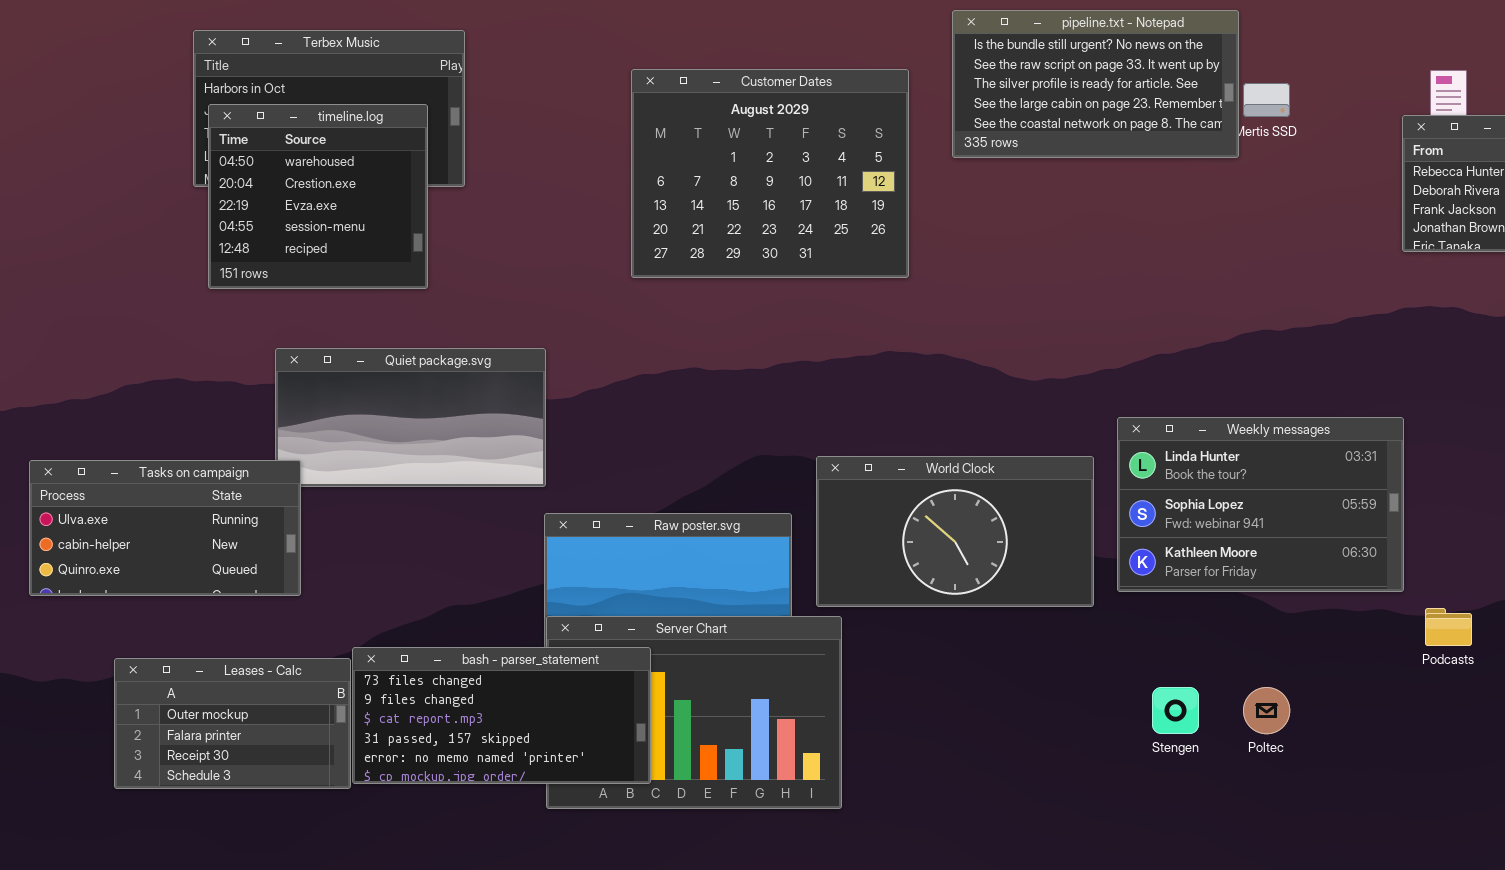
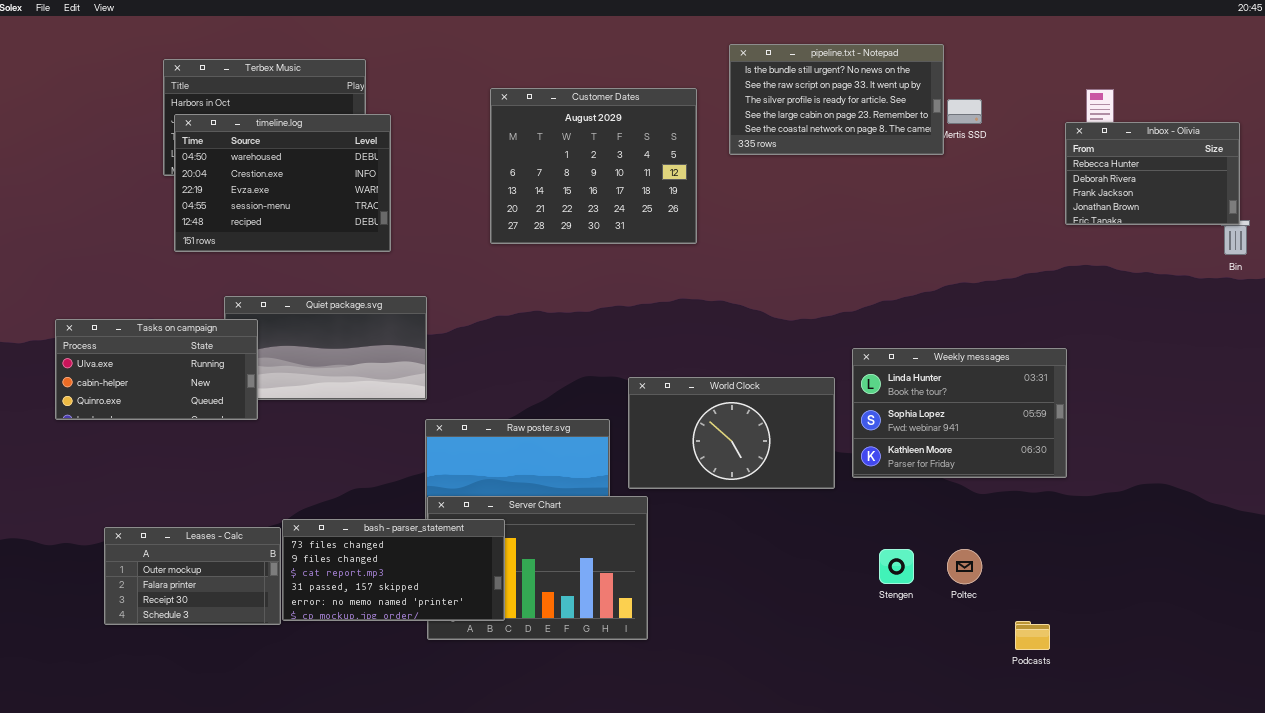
timeline.log: [208,104,428,289] -> [174,114,391,252], resized
Tasks on campaign: [29,460,301,596] -> [55,319,258,420], moved
Podcasts: [1425,608,1472,646] -> [1015,621,1050,650], moved

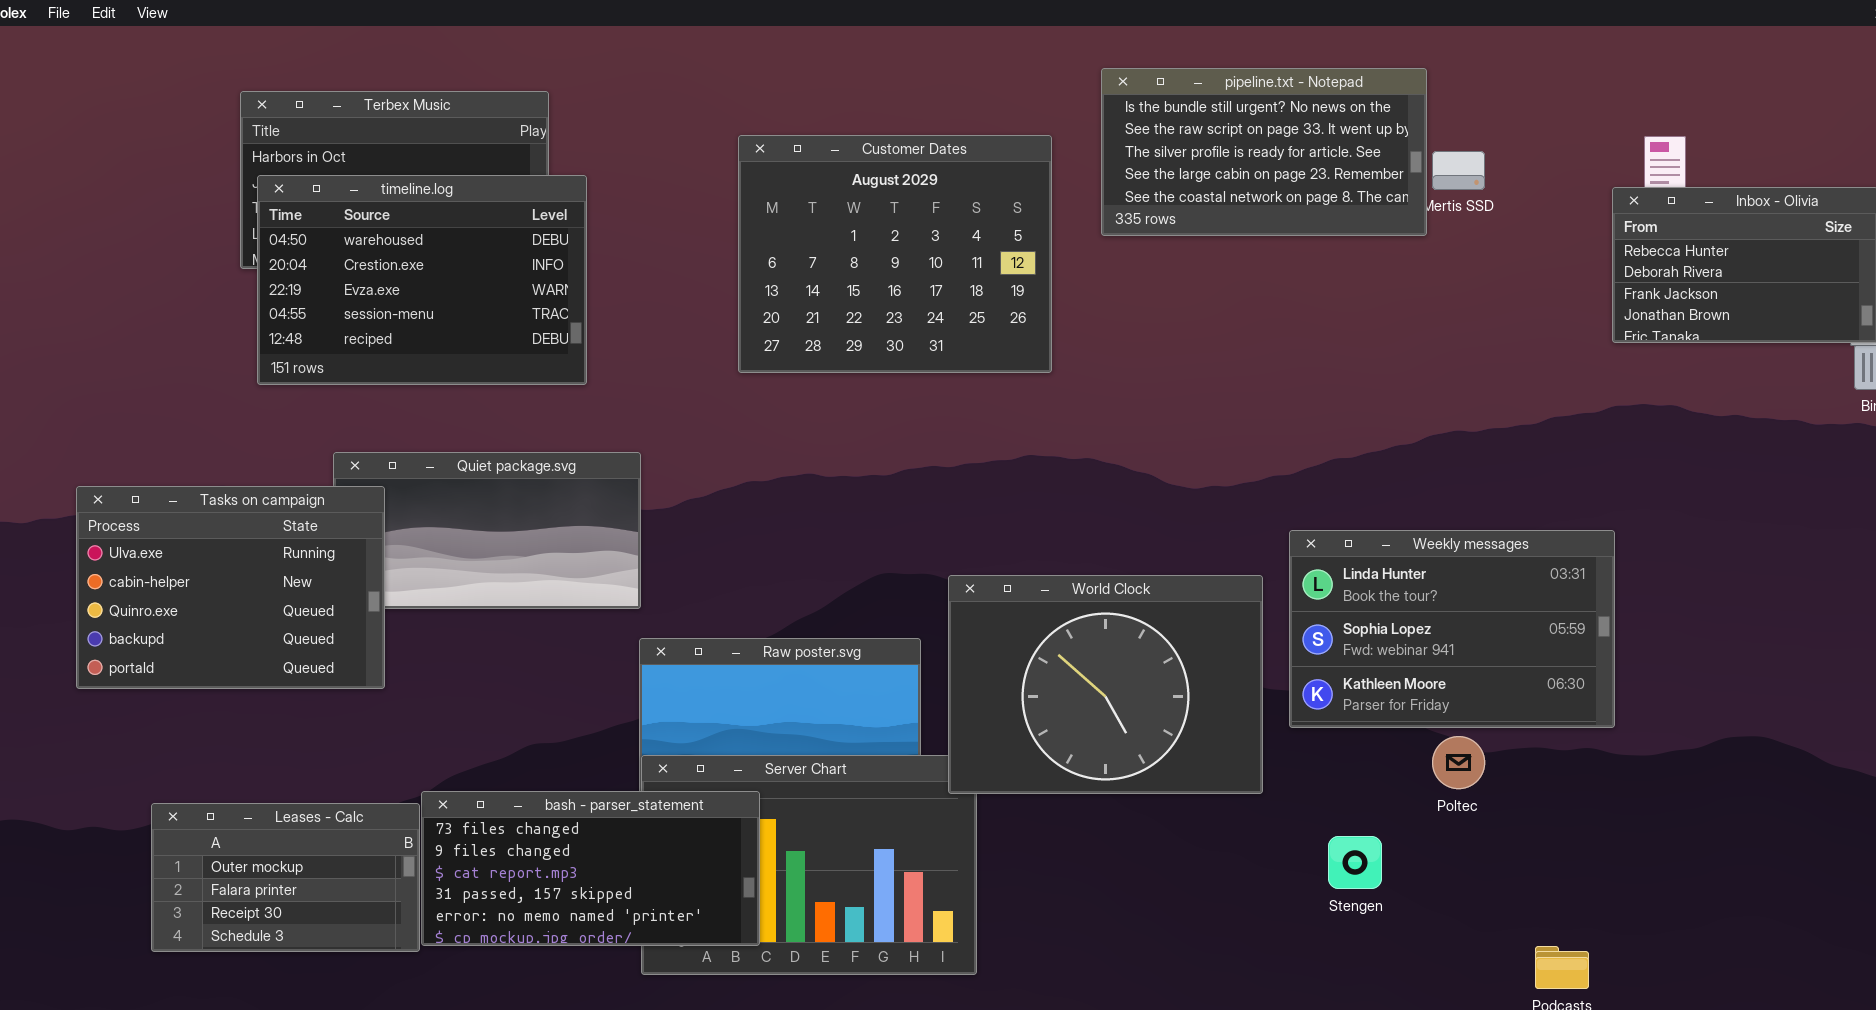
Tasks on campaign: [55,319,258,420] -> [76,486,385,689], resized
World Clock: [628,377,835,489] -> [948,575,1263,794], resized
Poltec: [947,549,982,584] -> [1432,736,1485,789], moved

